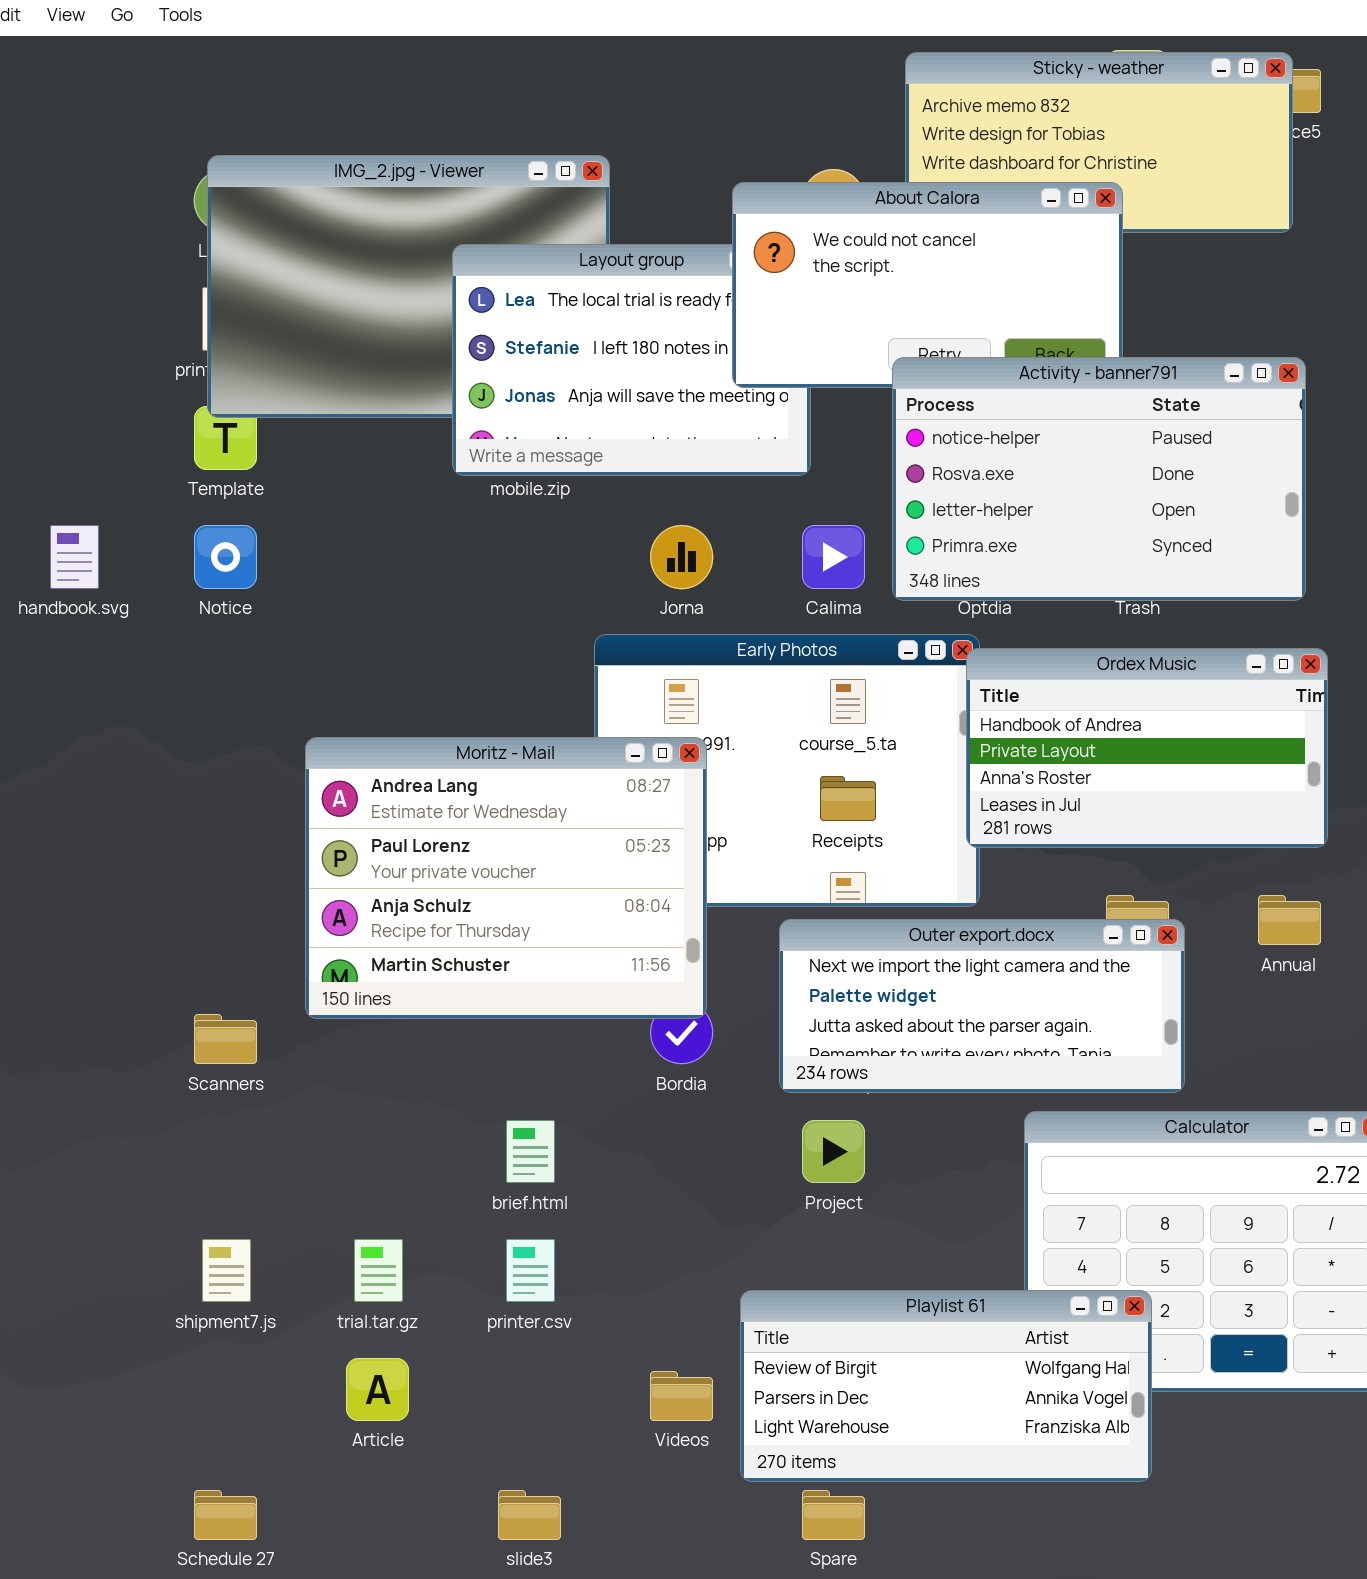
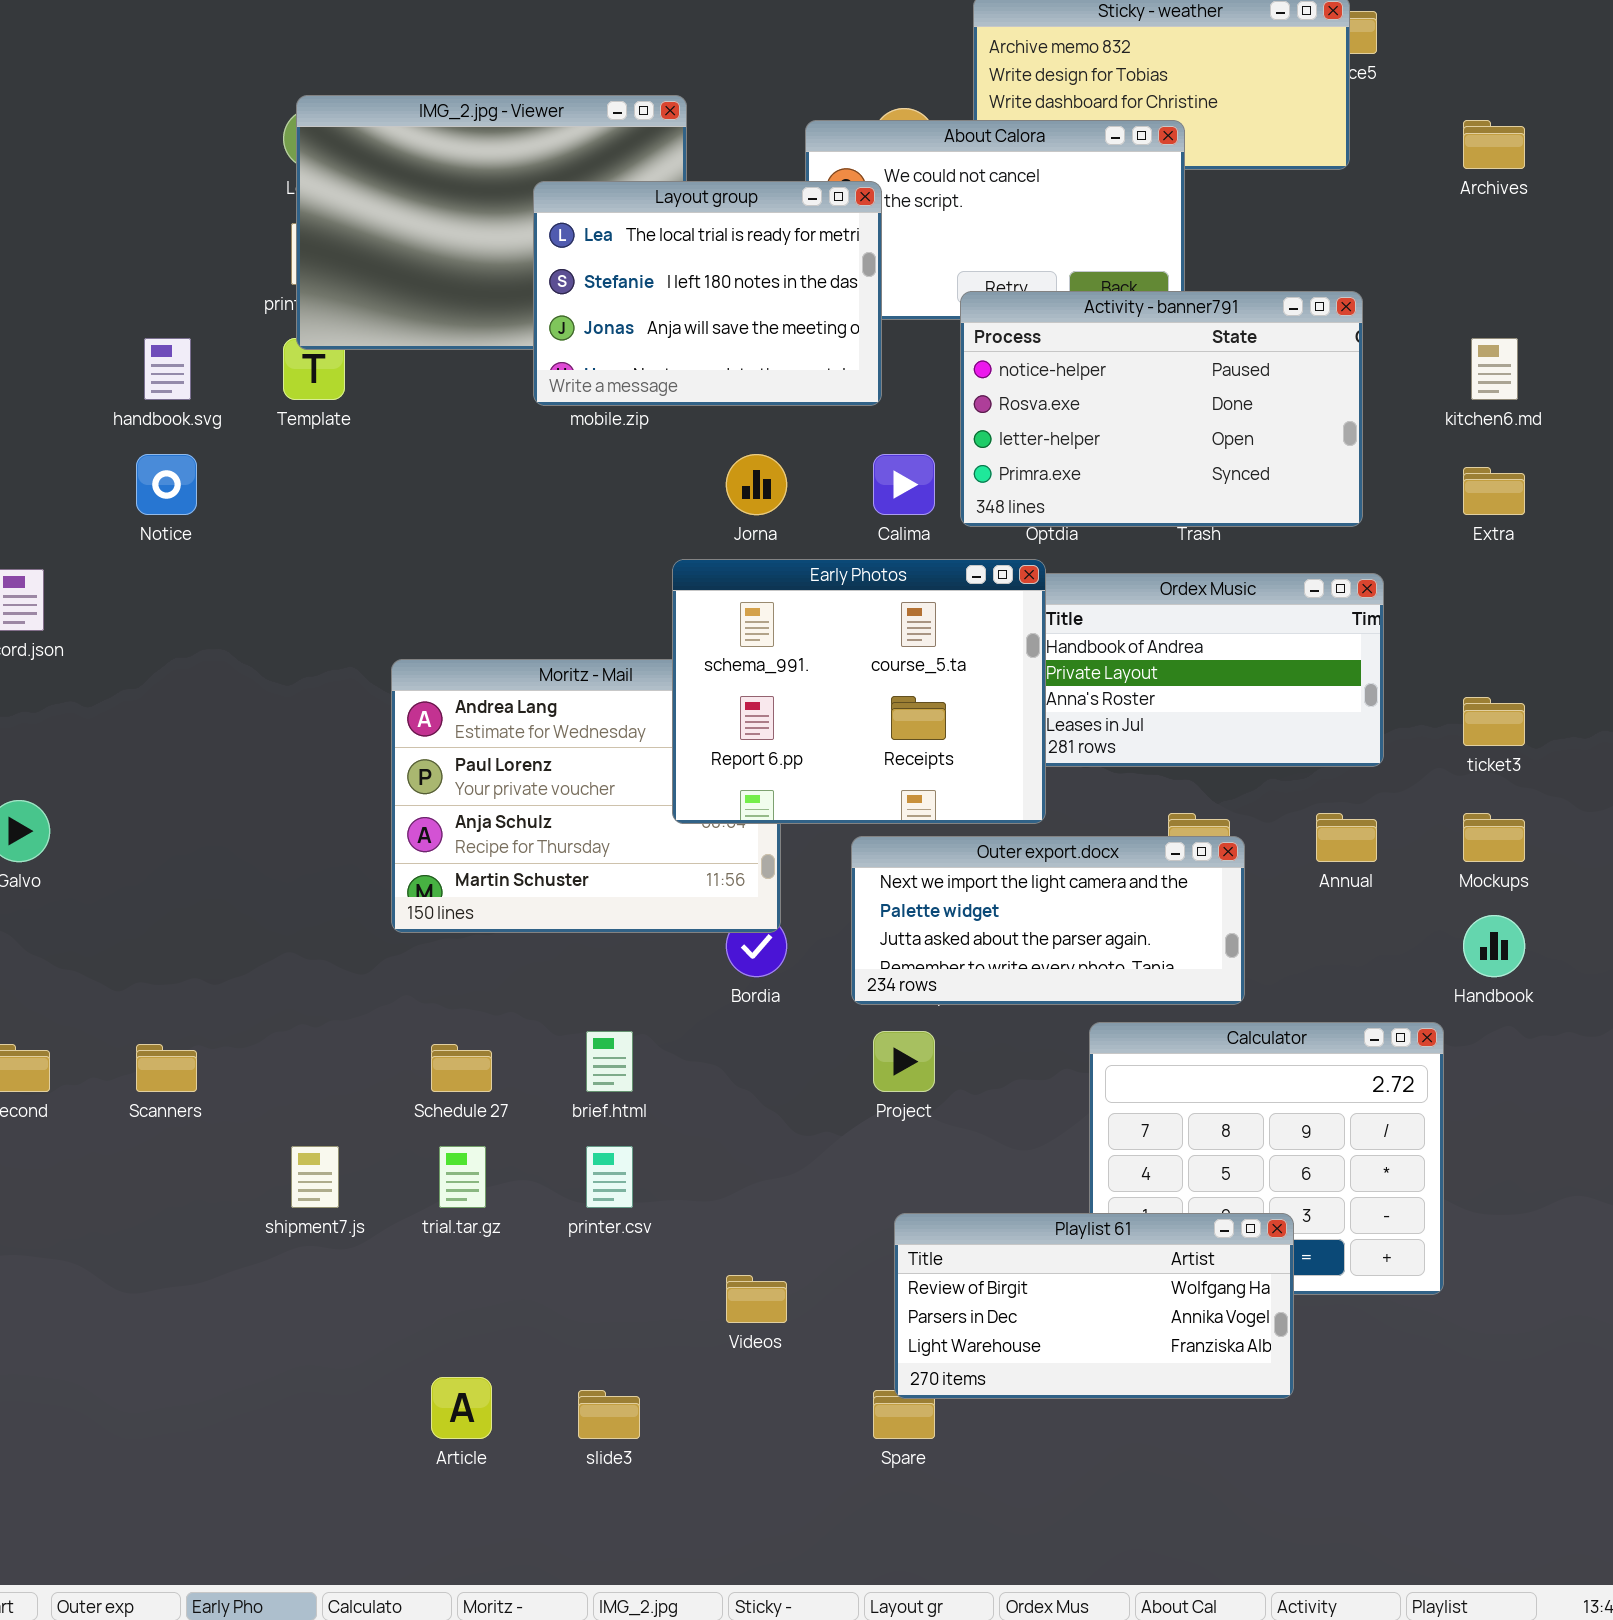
Layout group: [452,244,811,476] -> [533,181,882,406], raised
handbook.svg: [50,525,99,589] -> [144,338,191,400], moved
Notice: [194,525,257,589] -> [136,454,197,515], moved
Early Photos: [594,634,980,907] -> [672,559,1046,824], raised
Scanners: [194,1014,257,1064] -> [136,1044,197,1092], moved
Playlist 61: [740,1290,1152,1482] -> [894,1213,1294,1399], moved
Article: [346,1358,409,1421] -> [431,1377,492,1439], moved
Schedule 27: [194,1490,257,1540] -> [431,1044,492,1092], moved

